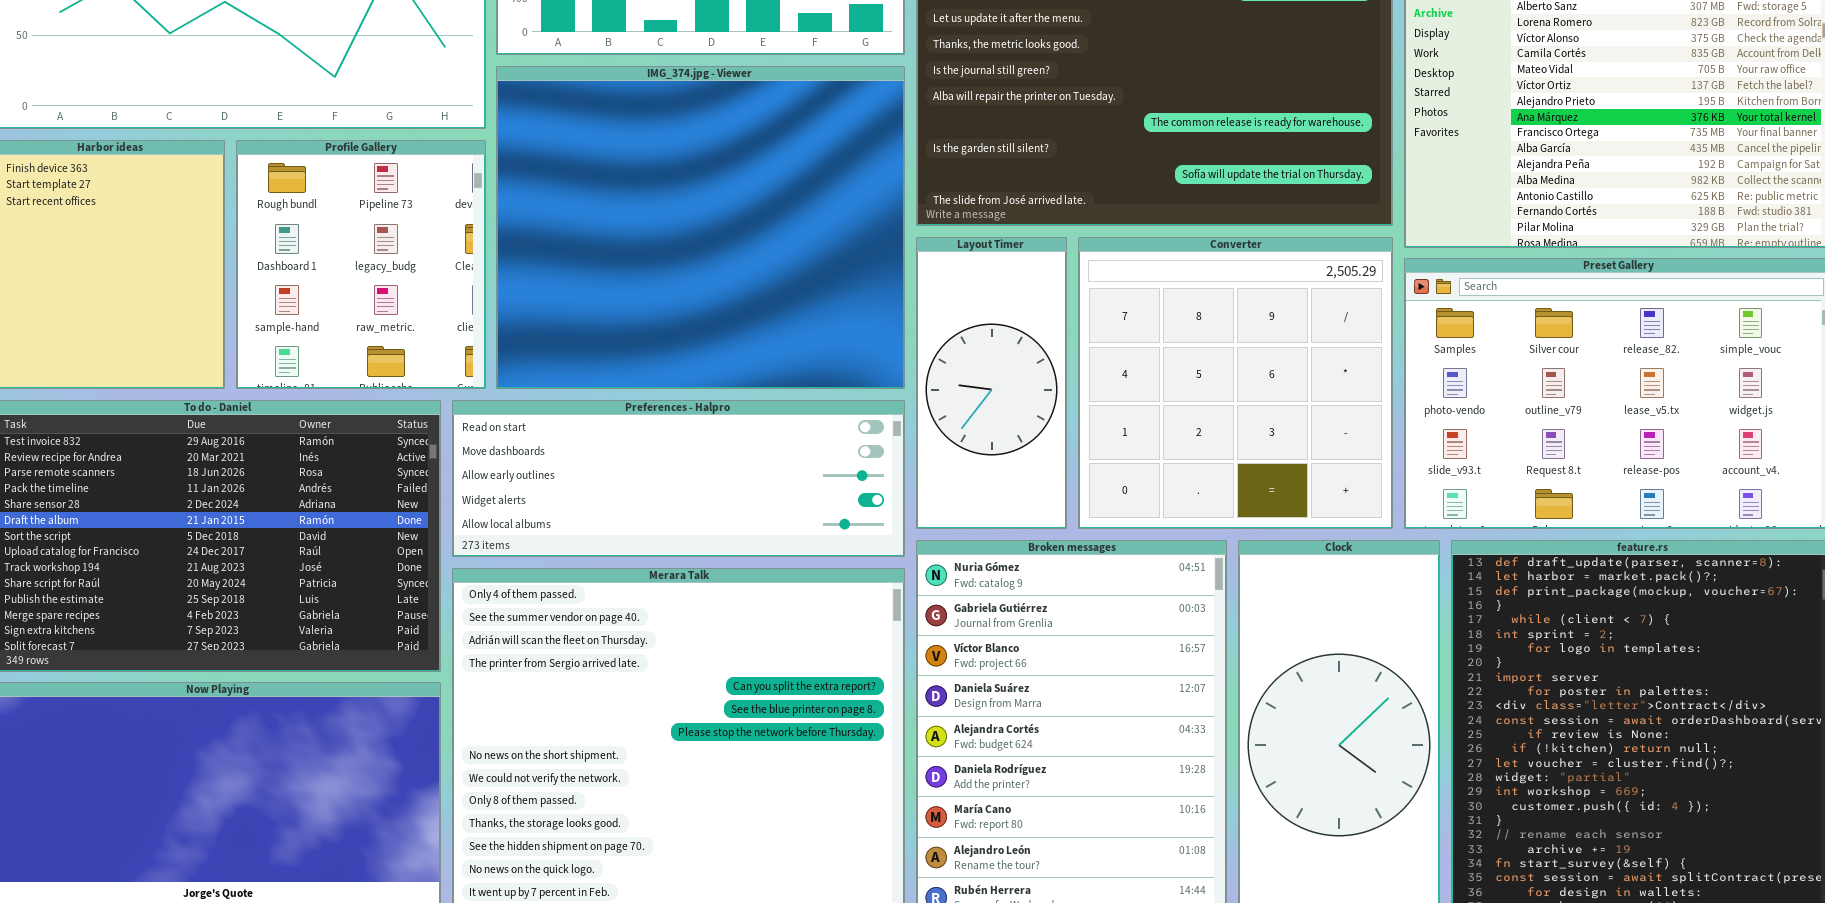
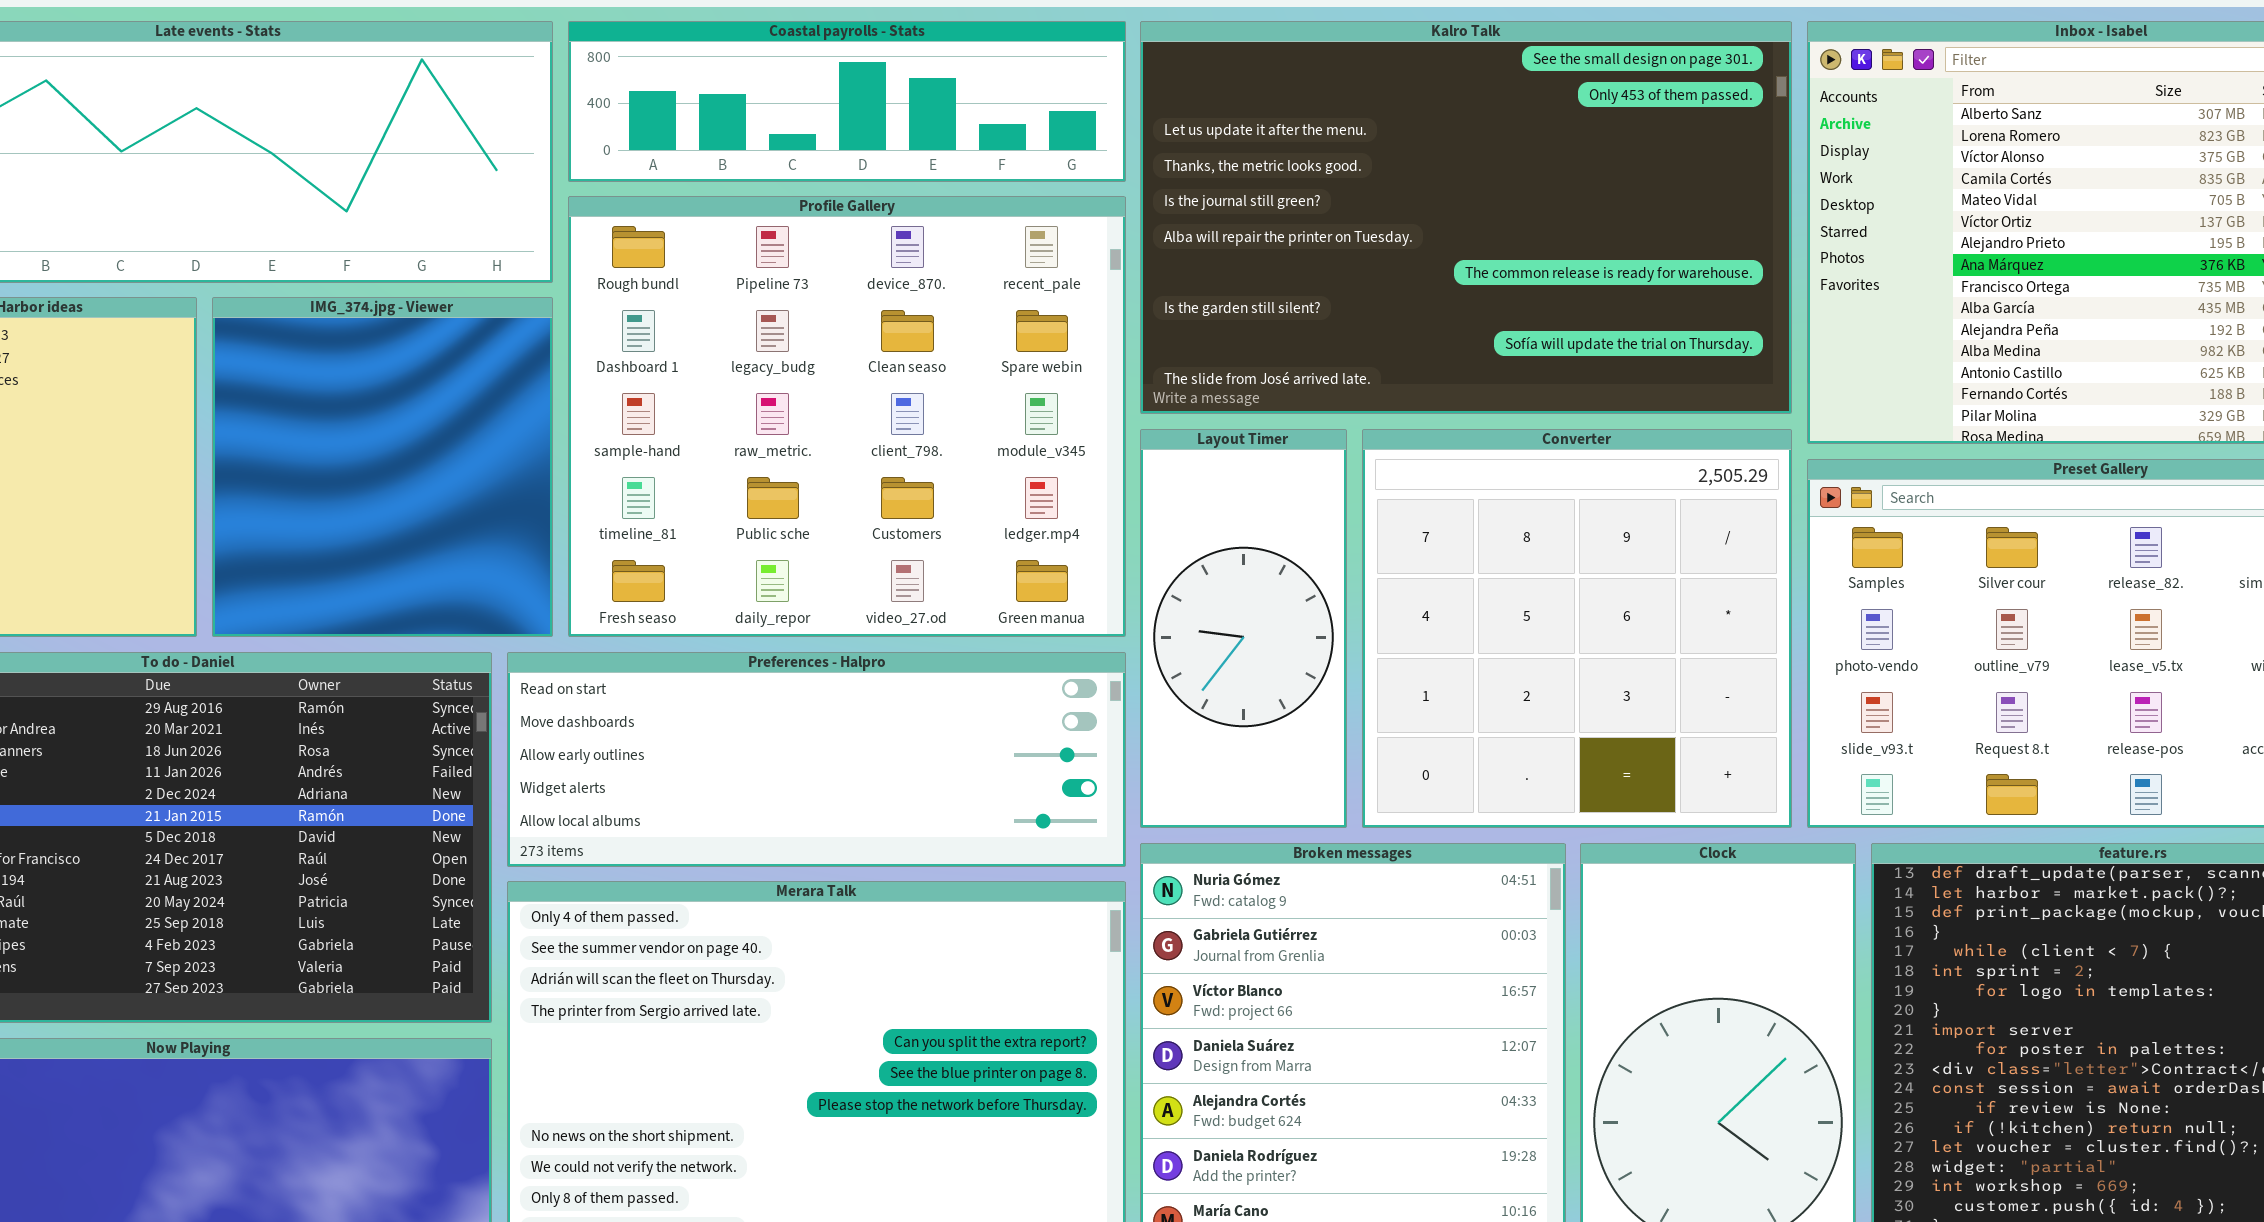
IMG_374.jpg - Viewer: [496,66,905,389] -> [212,297,553,637], moved, resized
Profile Gallery: [236,140,486,389] -> [568,196,1126,637], moved, resized

